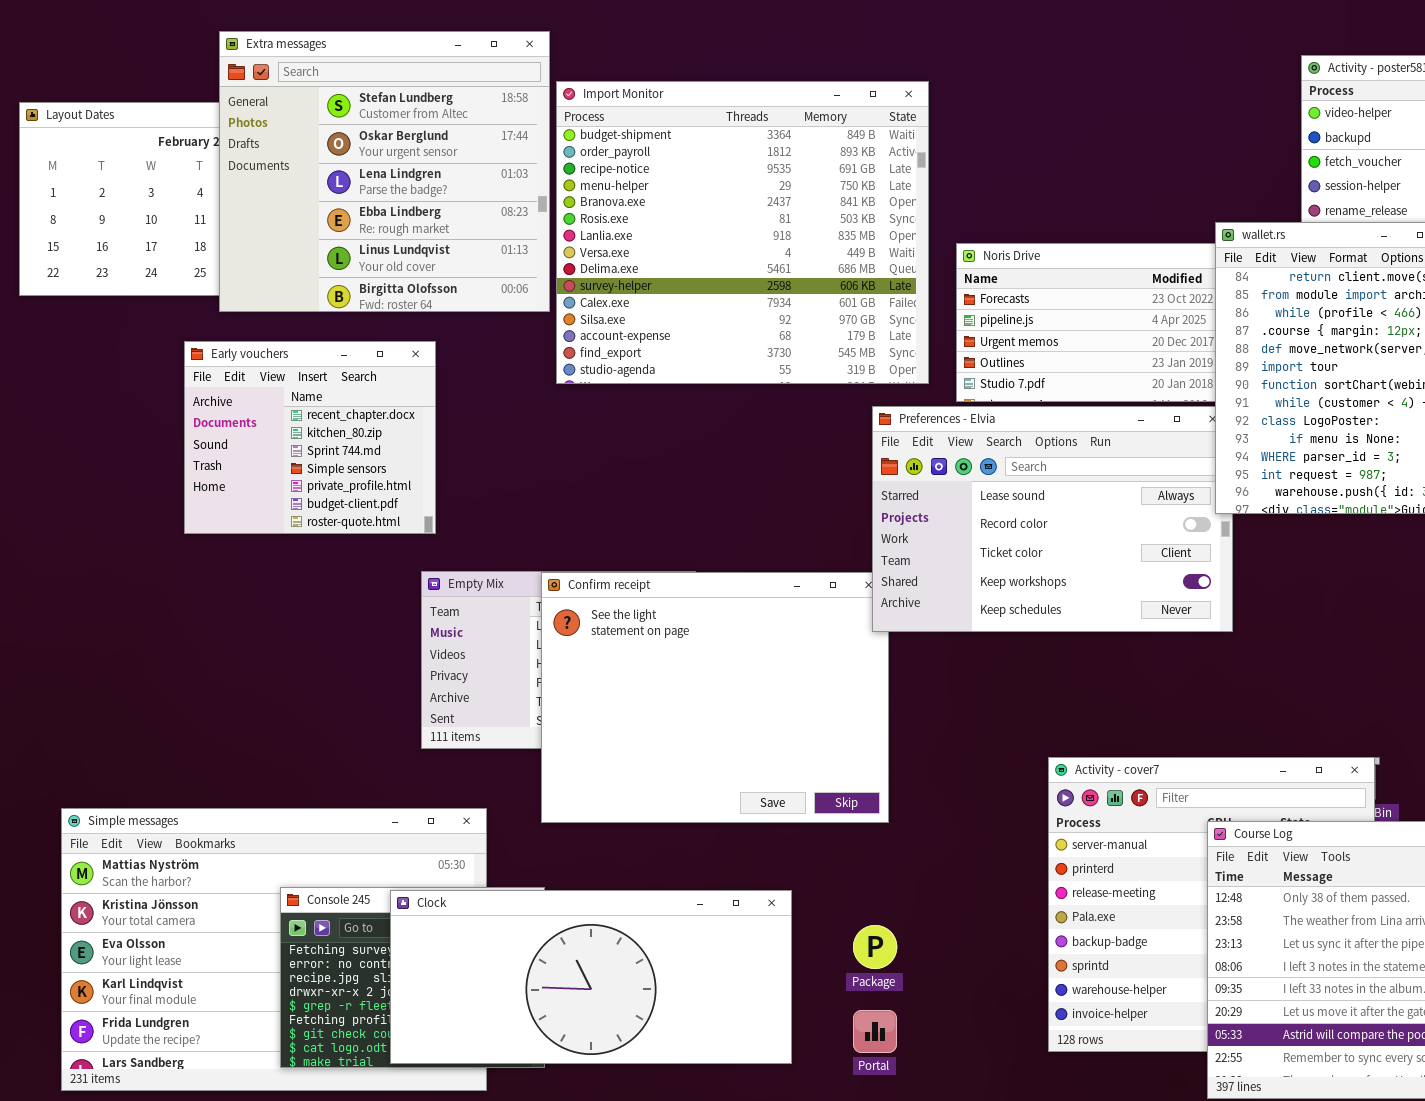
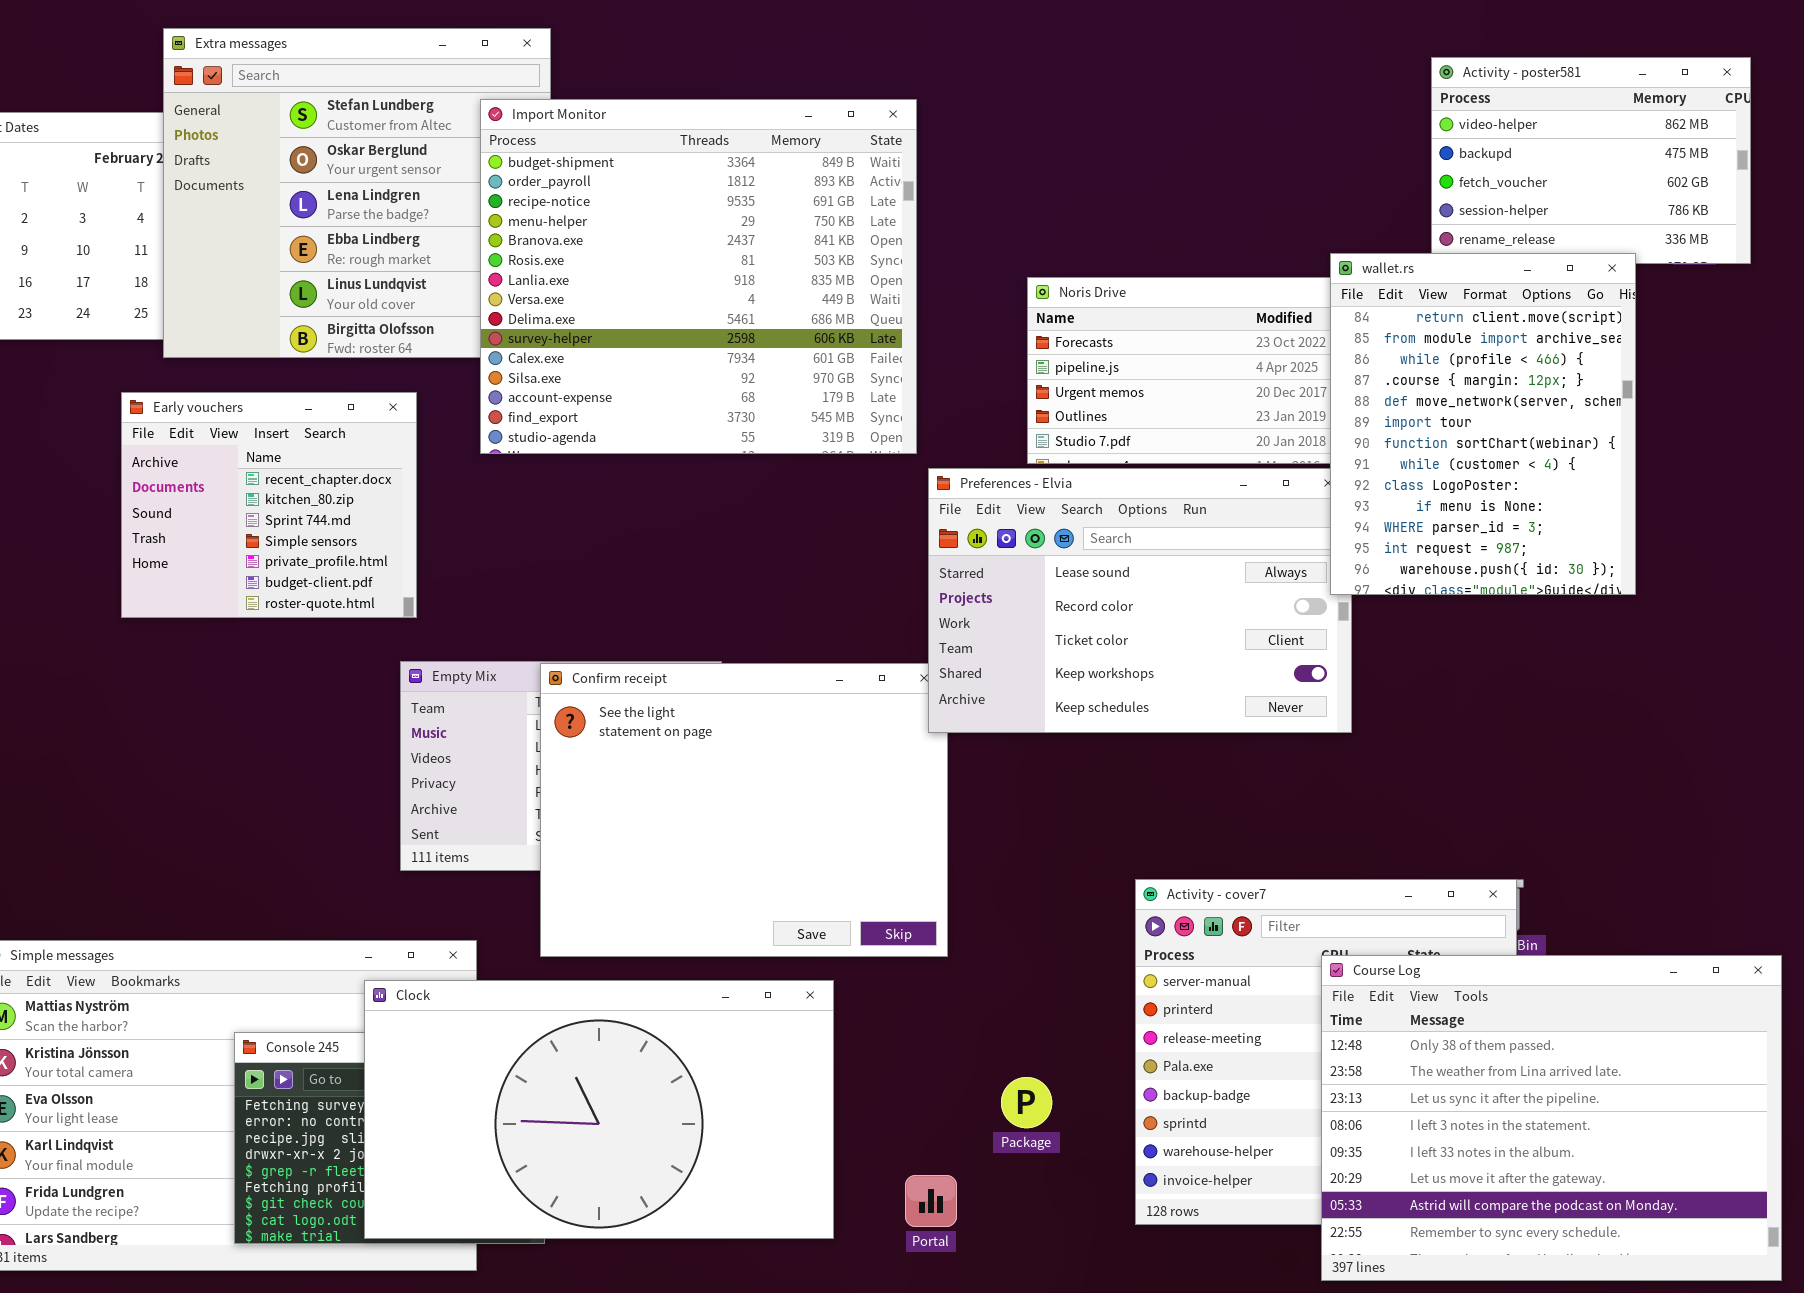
Import Monitor: [556,81,929,384] -> [480,99,917,454], moved
Clock: [390,890,792,1064] -> [364,980,834,1239], resized
Package: [853,925,897,969] -> [1001,1077,1052,1128], moved

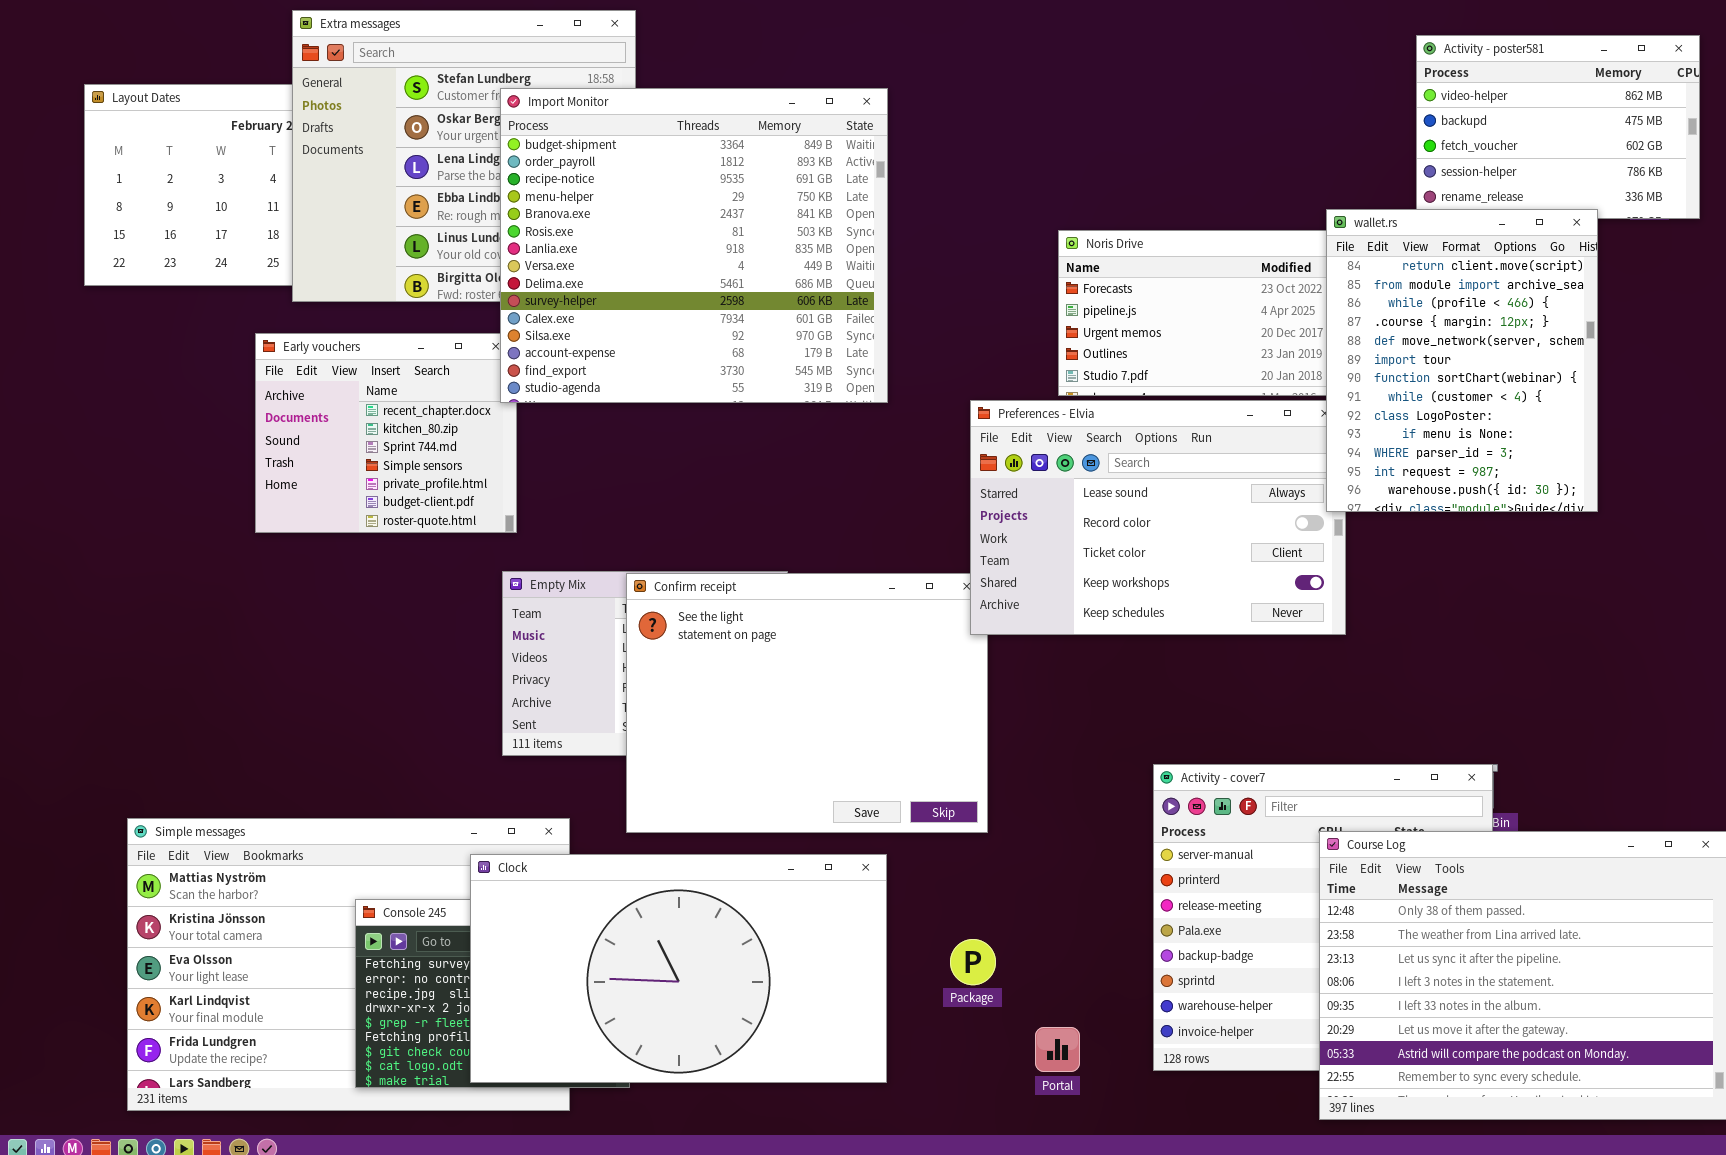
Import Monitor: [480,99,917,454] -> [500,88,888,403], moved
Package: [1001,1077,1052,1128] -> [950,939,996,985], moved
Portal: [905,1175,957,1227] -> [1035,1027,1080,1072], moved

